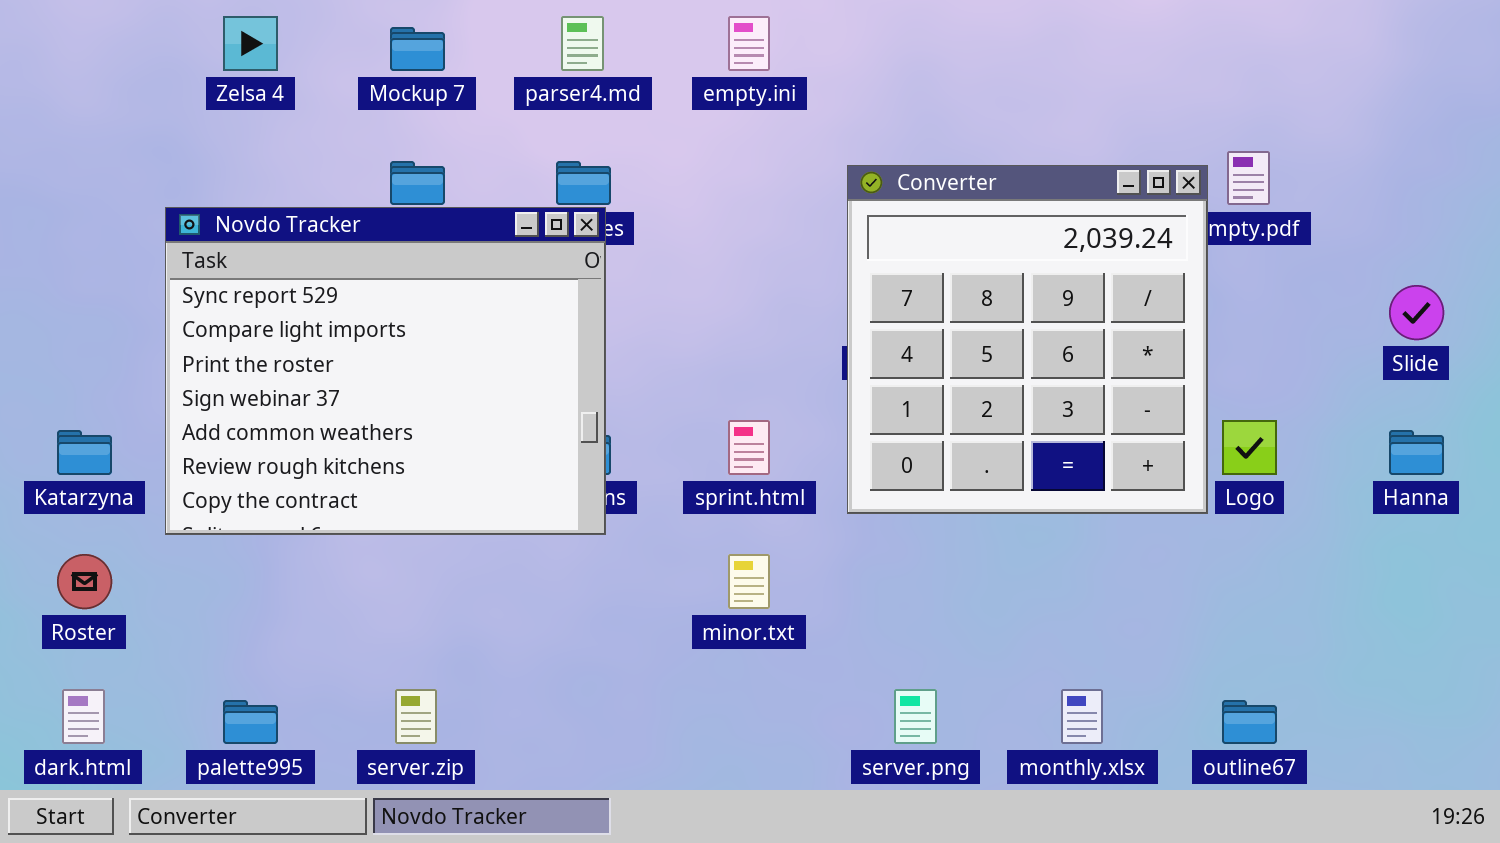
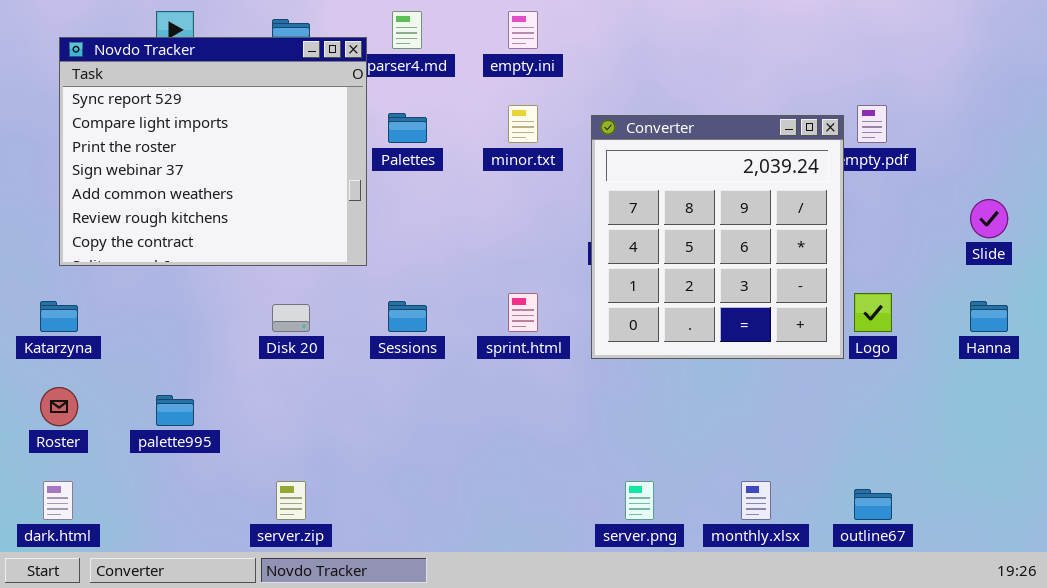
Novdo Tracker: [165,207,606,535] -> [59,37,367,266], moved
minor.txt: [728,554,770,609] -> [508,105,538,143], moved
palette995: [223,700,278,744] -> [156,395,194,426], moved

